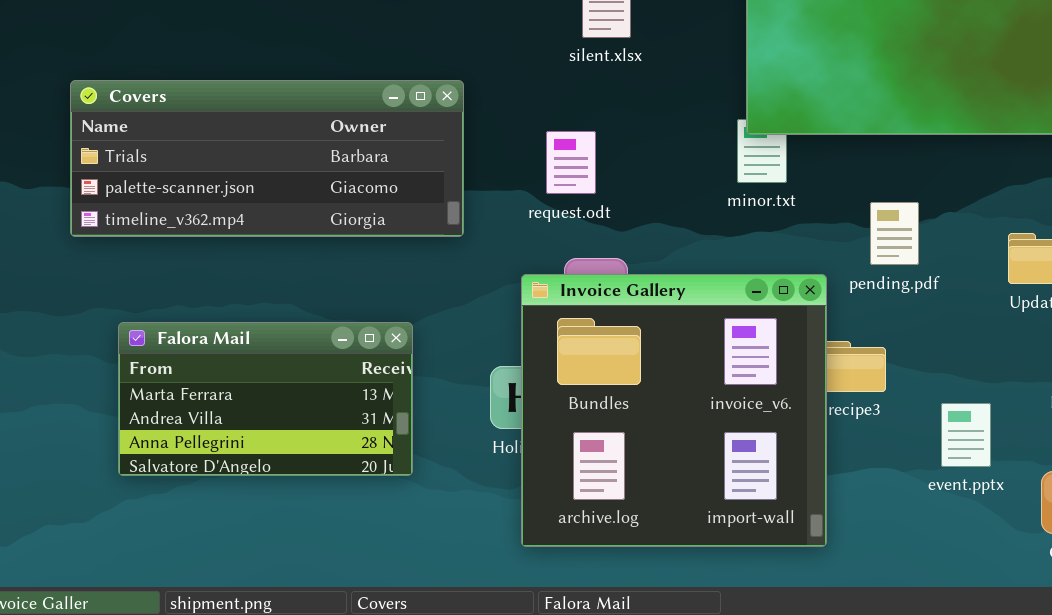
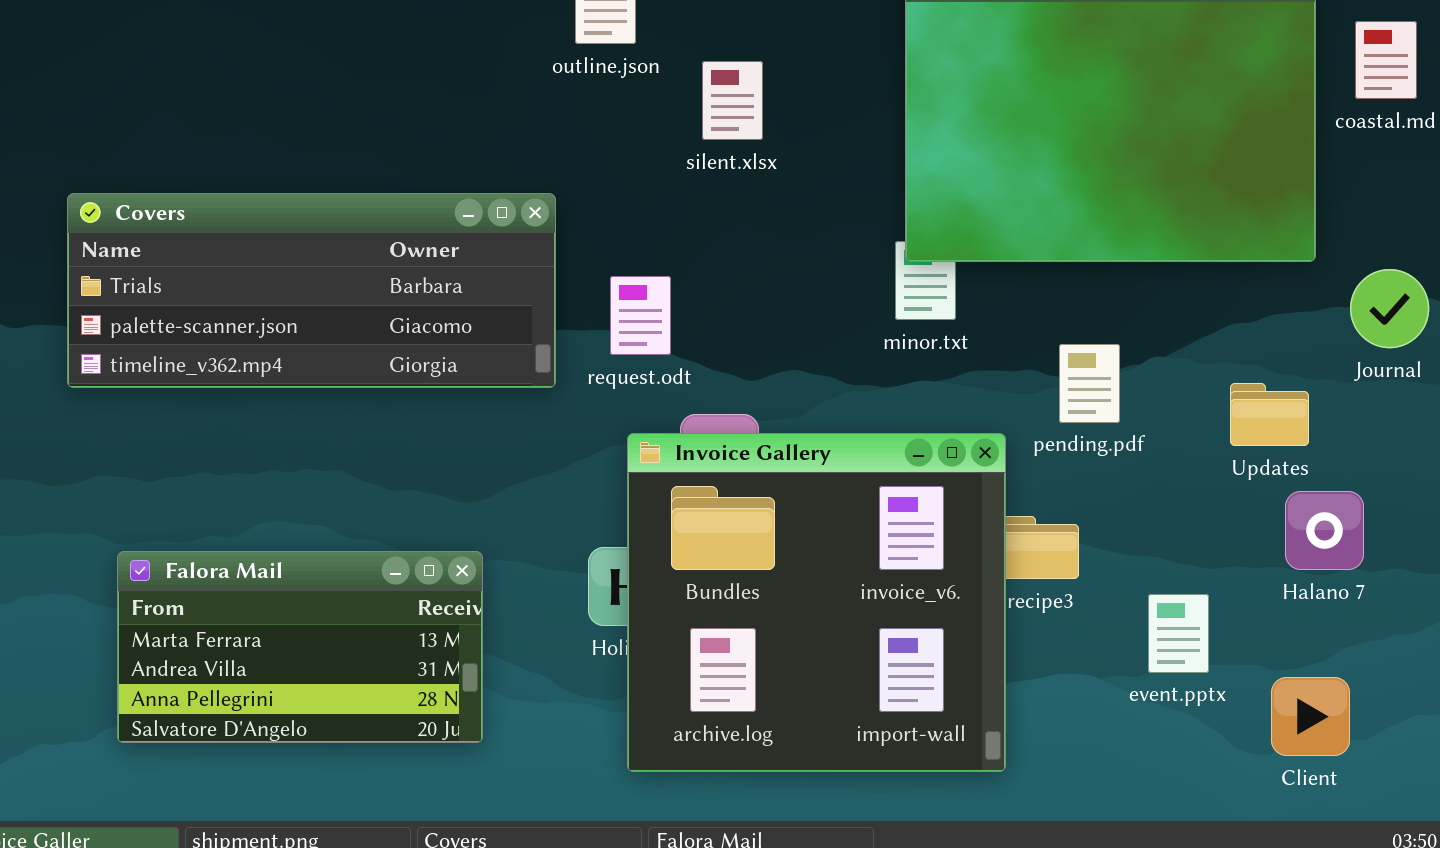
request.odt: [546,131,596,194] -> [610,276,671,355], moved
Falora Mail: [118,322,413,476] -> [117,551,483,743], moved

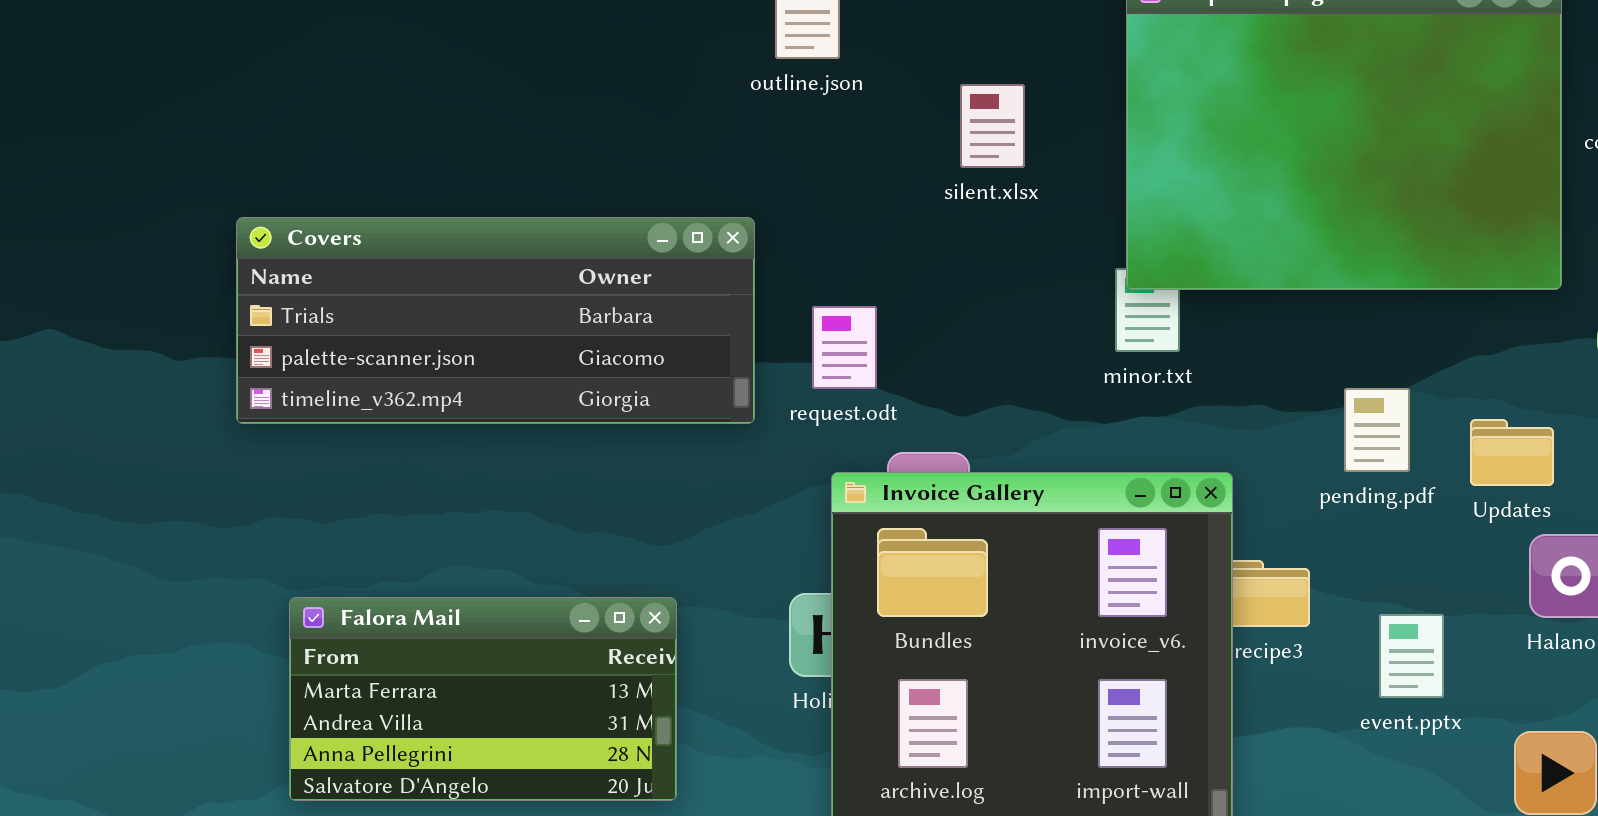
silent.xlsx: [702,61,763,140] -> [960,84,1025,168], moved
pending.pdf: [1059,344,1120,423] -> [1344,388,1410,472], moved
event.pptx: [1148,594,1209,673] -> [1379,614,1444,698], moved

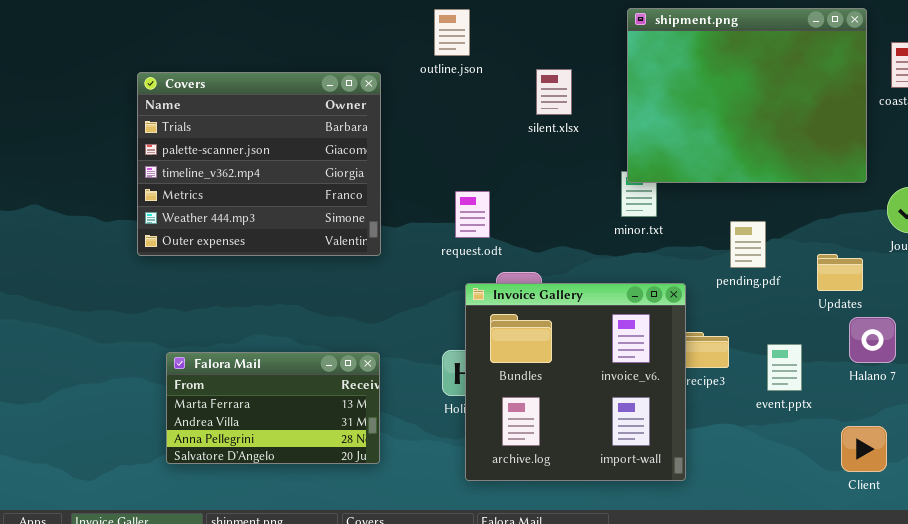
Covers: [236,217,755,424] -> [137,72,381,256], resized
pending.pdf: [1344,388,1410,472] -> [730,221,766,268], moved
event.pptx: [1379,614,1444,698] -> [767,344,802,391], moved

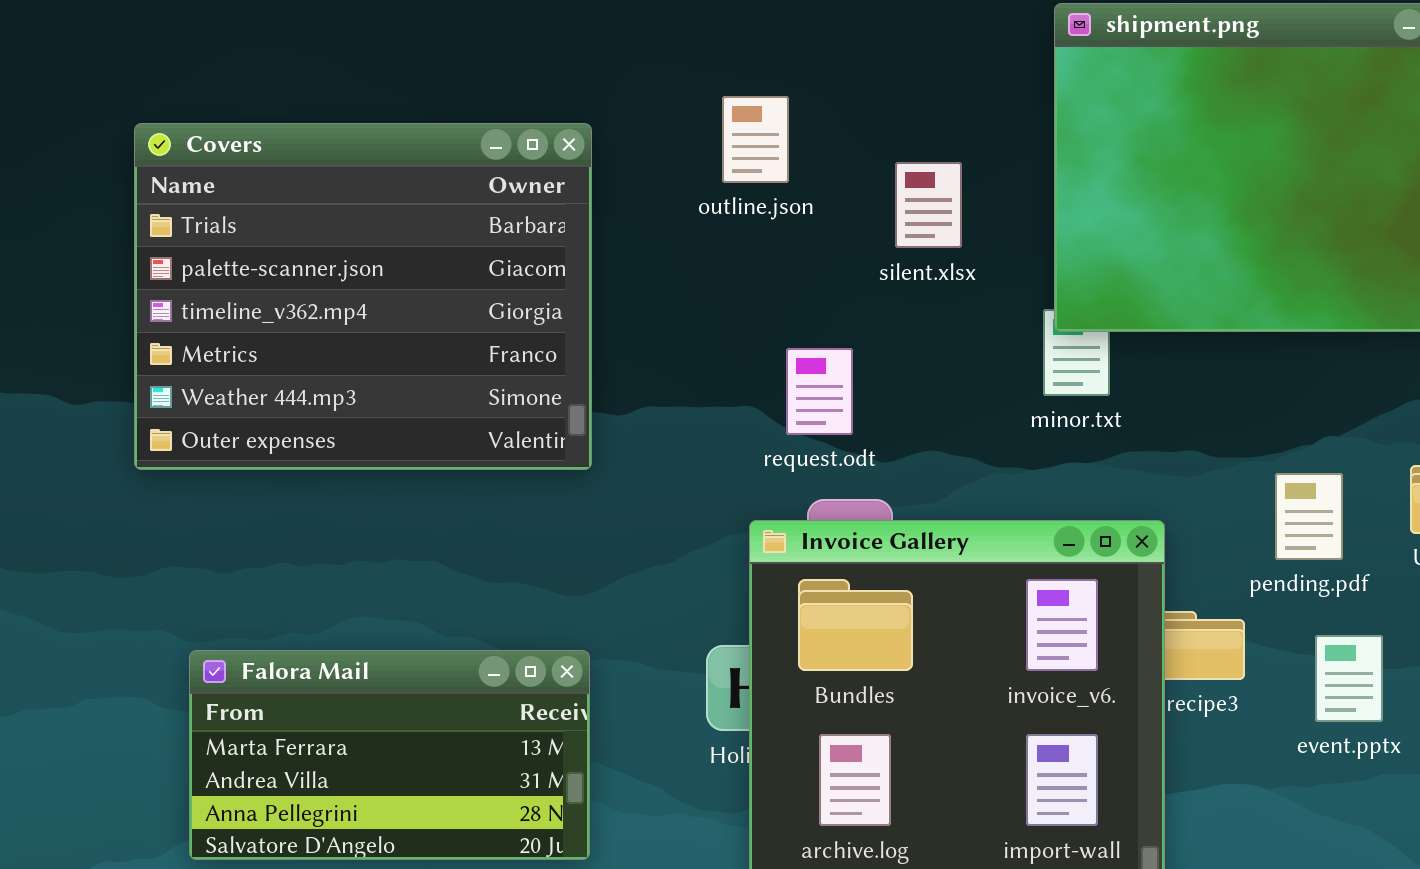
outline.json: [434,9,470,56] -> [722,96,789,183], moved
silent.xlsx: [536,69,572,115] -> [895,162,962,248], moved
request.odt: [455,191,490,238] -> [786,348,853,435], moved
pending.pdf: [730,221,766,268] -> [1275,473,1343,560], moved

